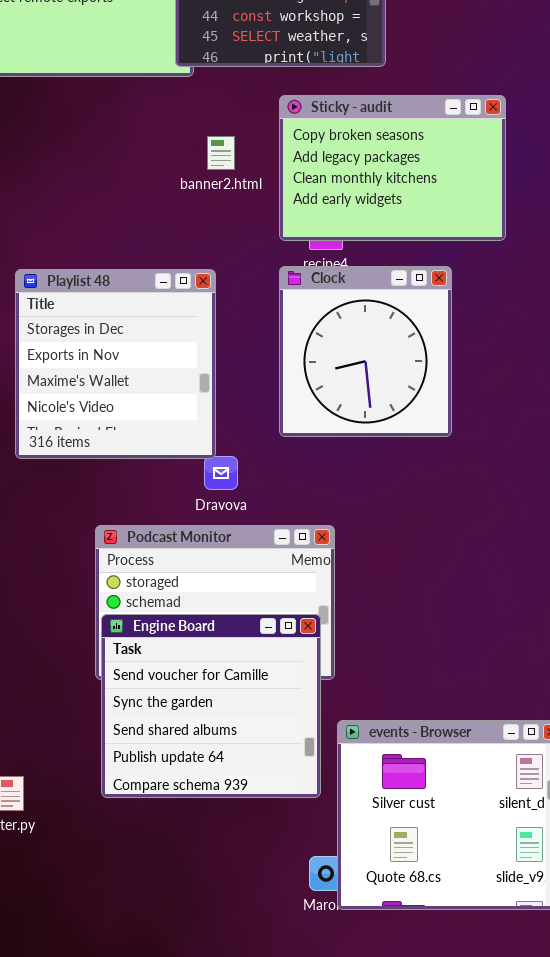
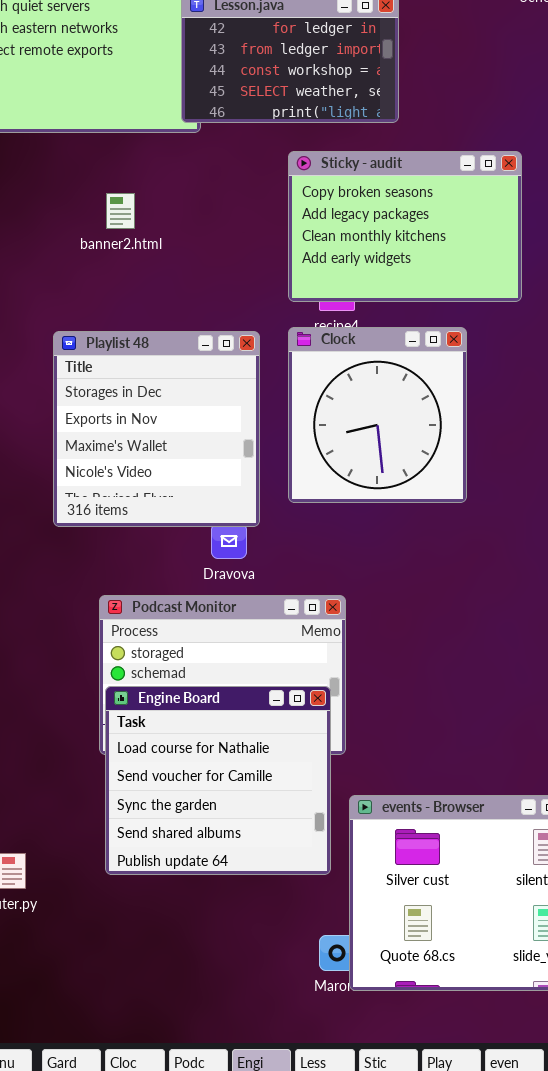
banner2.html: [207,136,235,170] -> [106,193,135,229], moved
Playlist 48: [15,269,216,459] -> [53,331,260,527], moved
Engine Board: [101,614,321,798] -> [105,686,331,875], scrolled up 1 row

